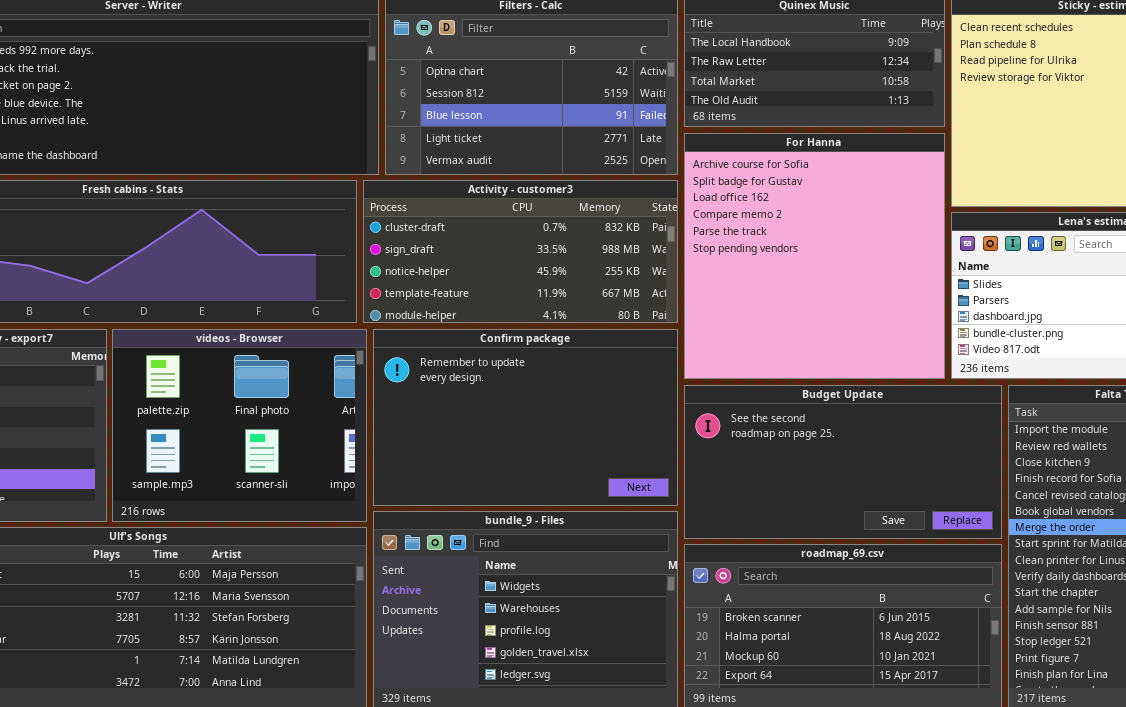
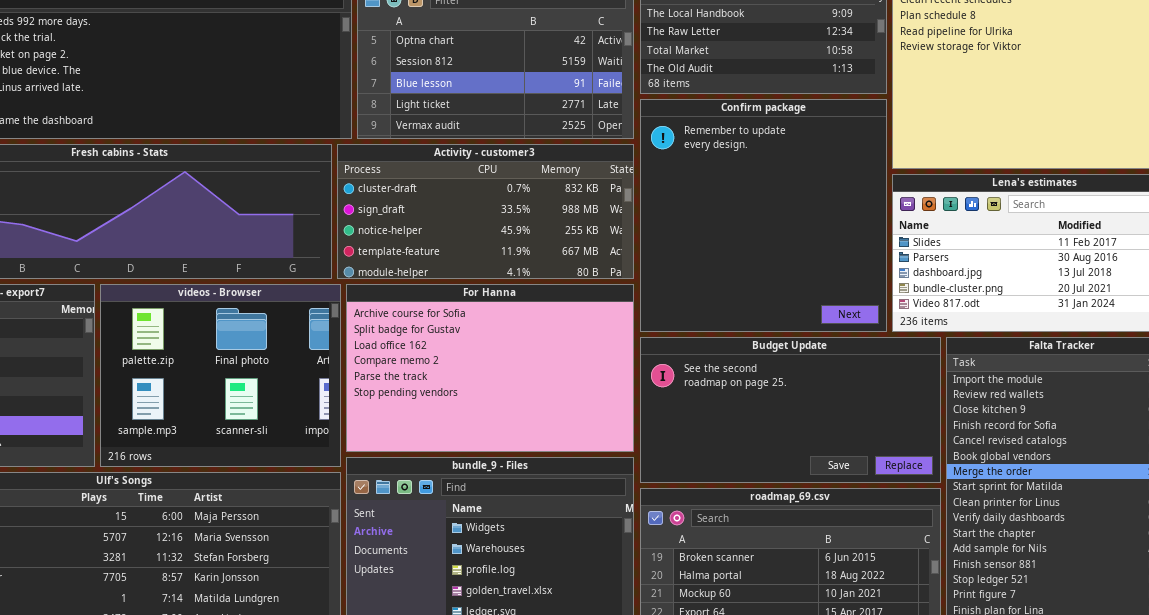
For Hanna: [684,133,945,379] -> [346,284,634,452], moved, resized
Confirm package: [373,329,678,506] -> [640,99,887,332], moved, resized

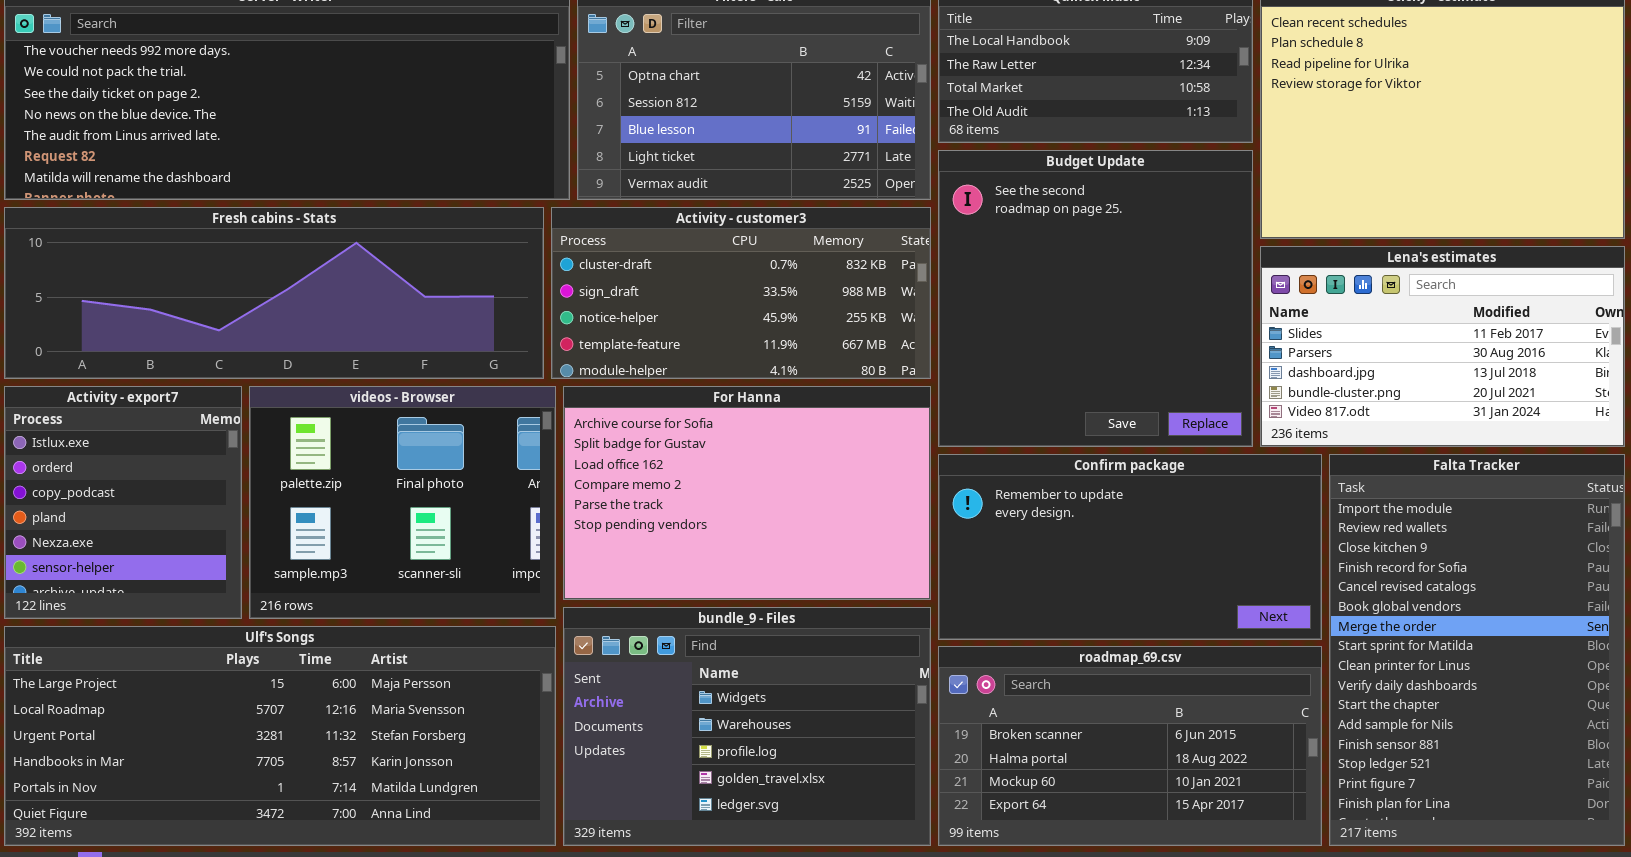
Confirm package: [640,99,887,332] -> [938,454,1322,640], moved, resized
Budget Update: [640,337,941,483] -> [938,150,1253,447], moved, resized

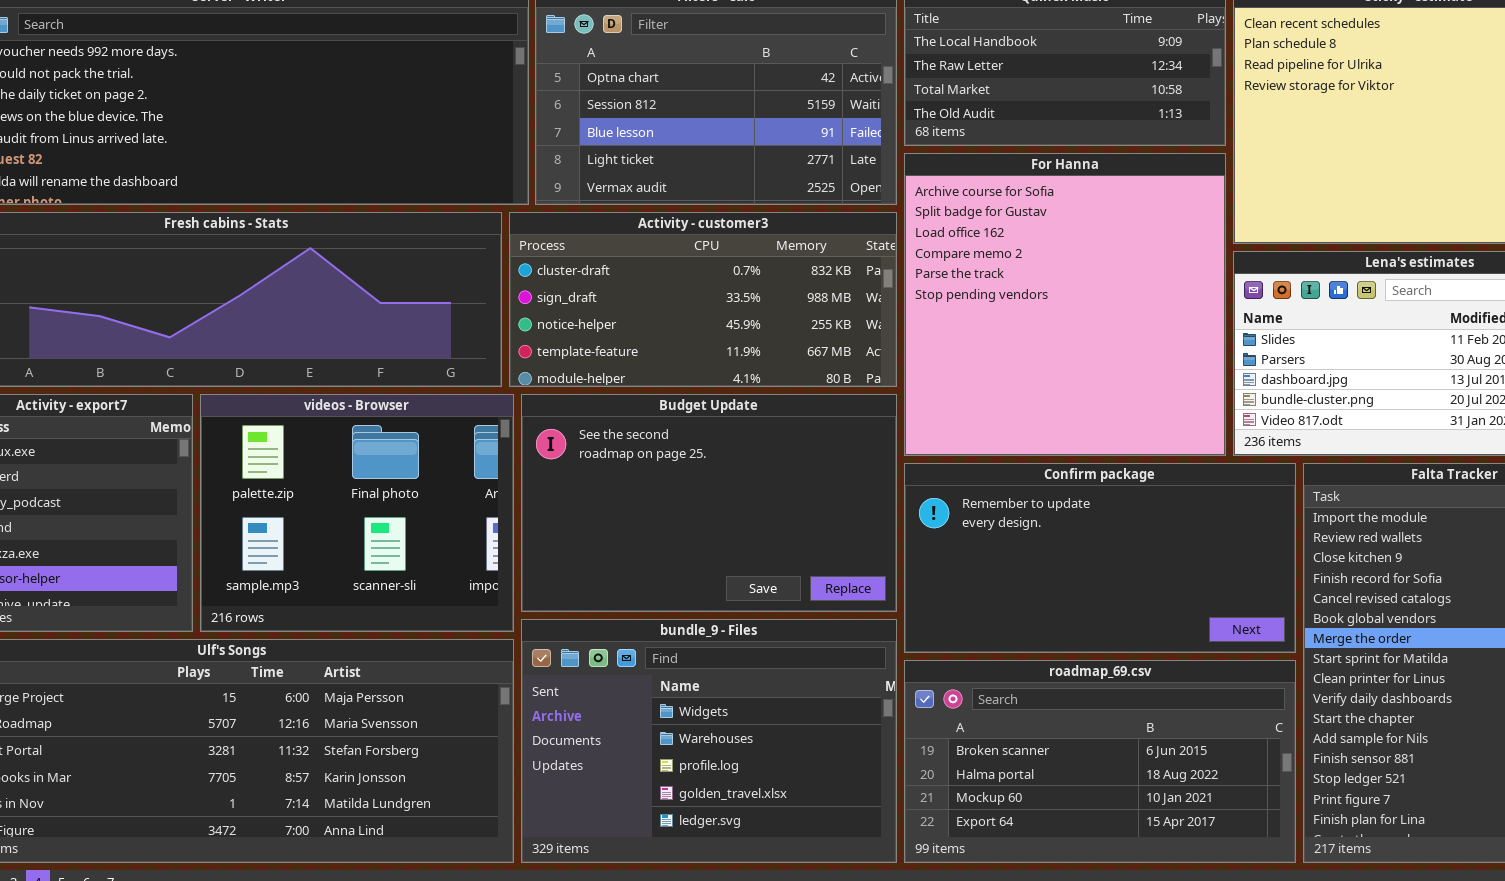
Budget Update: [938,150,1253,447] -> [521,394,897,612], moved, resized
For Hanna: [563,386,931,600] -> [904,153,1226,456], moved, resized

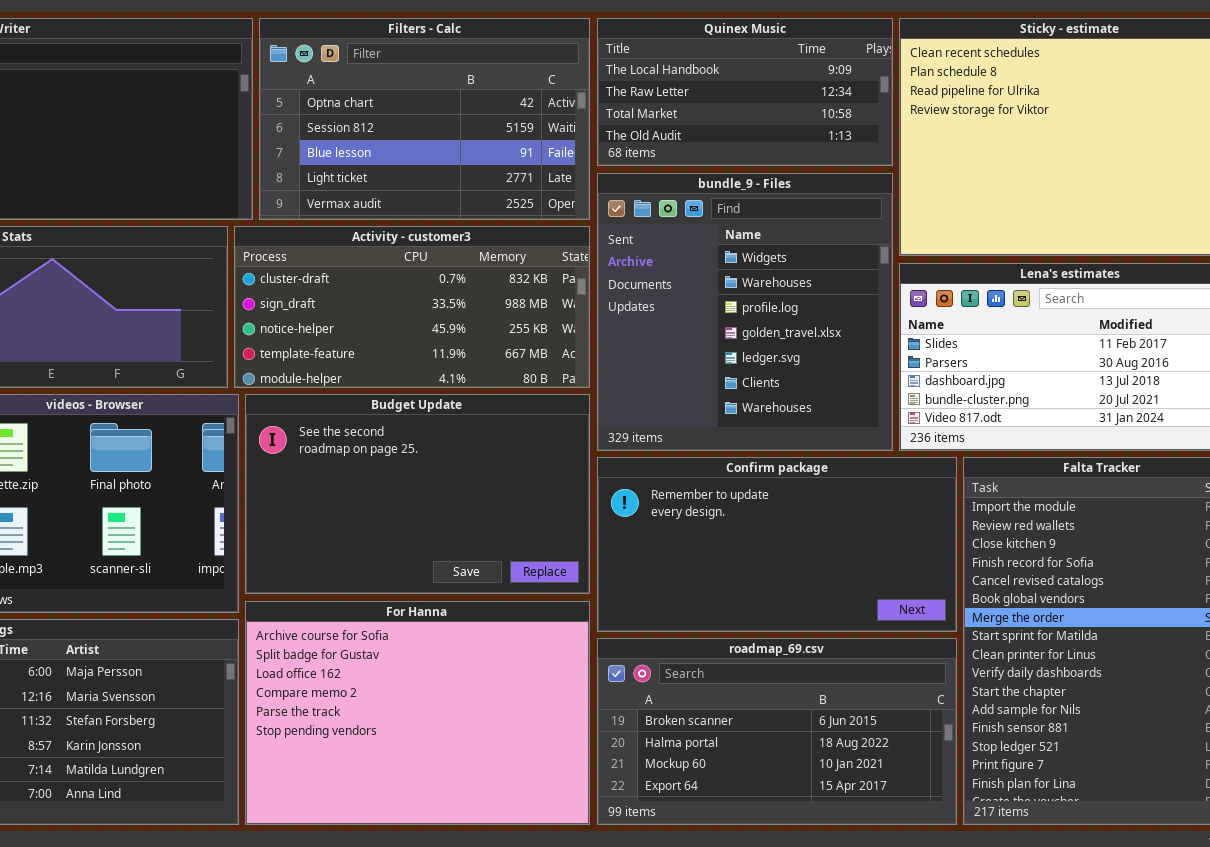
For Hanna: [904,153,1226,456] -> [245,601,590,825], moved, resized
bundle_9 - Files: [521,619,897,863] -> [597,173,893,451], moved, resized

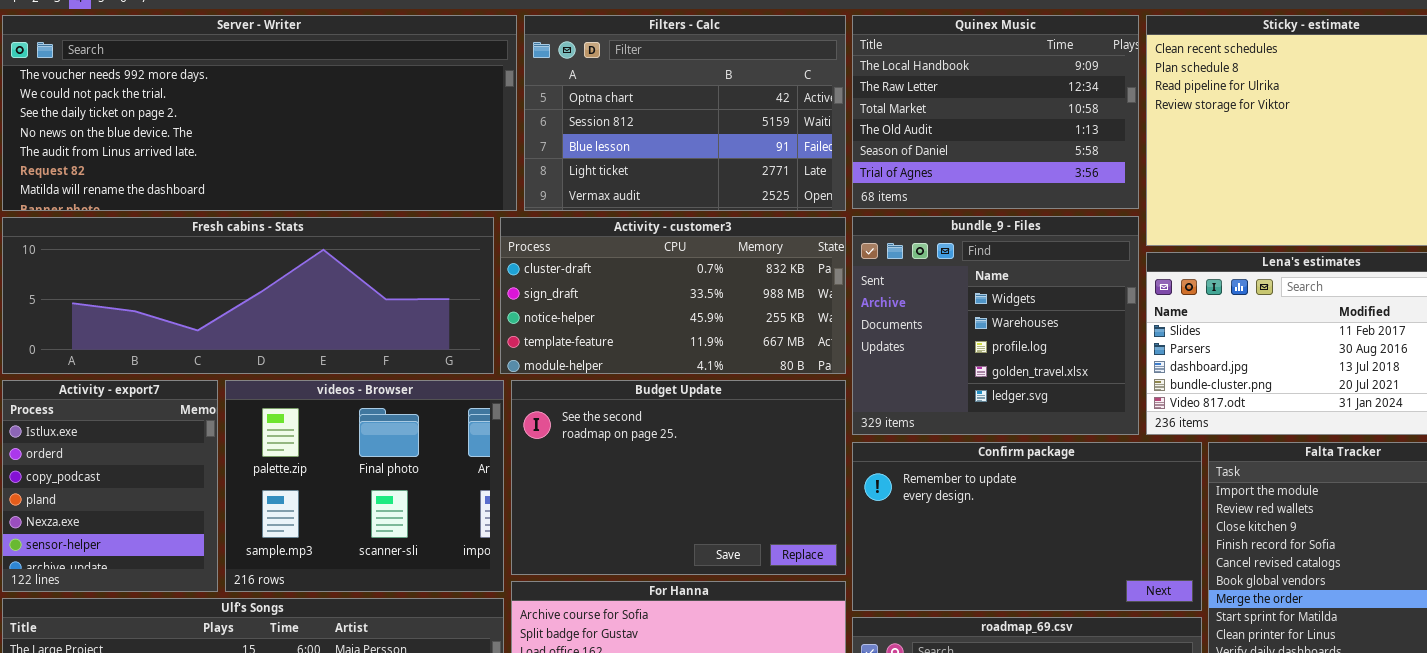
Quinex Music: [597,18,893,166] -> [852,15,1139,209], resized
bundle_9 - Files: [597,173,893,451] -> [852,216,1139,435], resized

